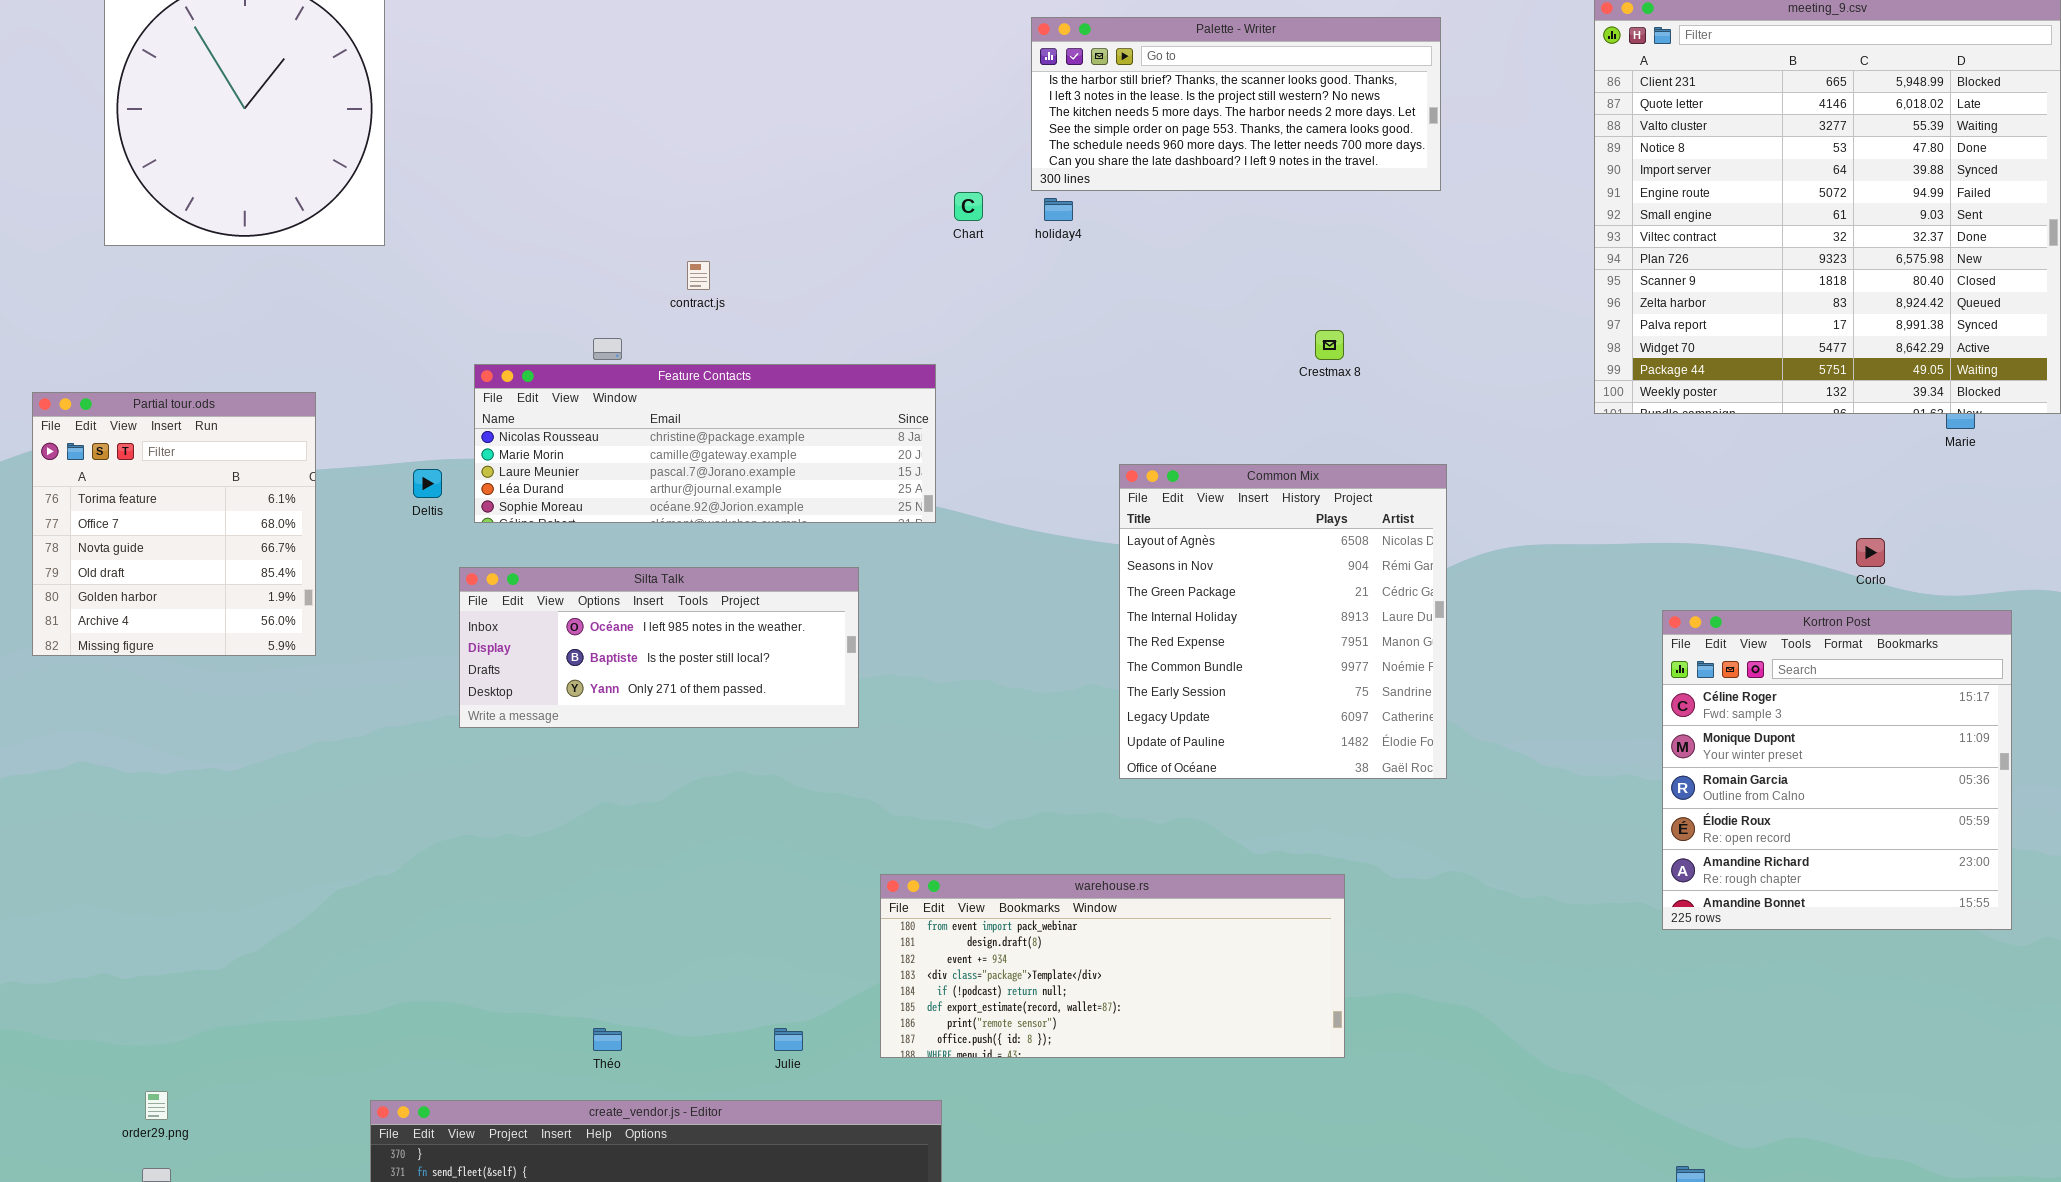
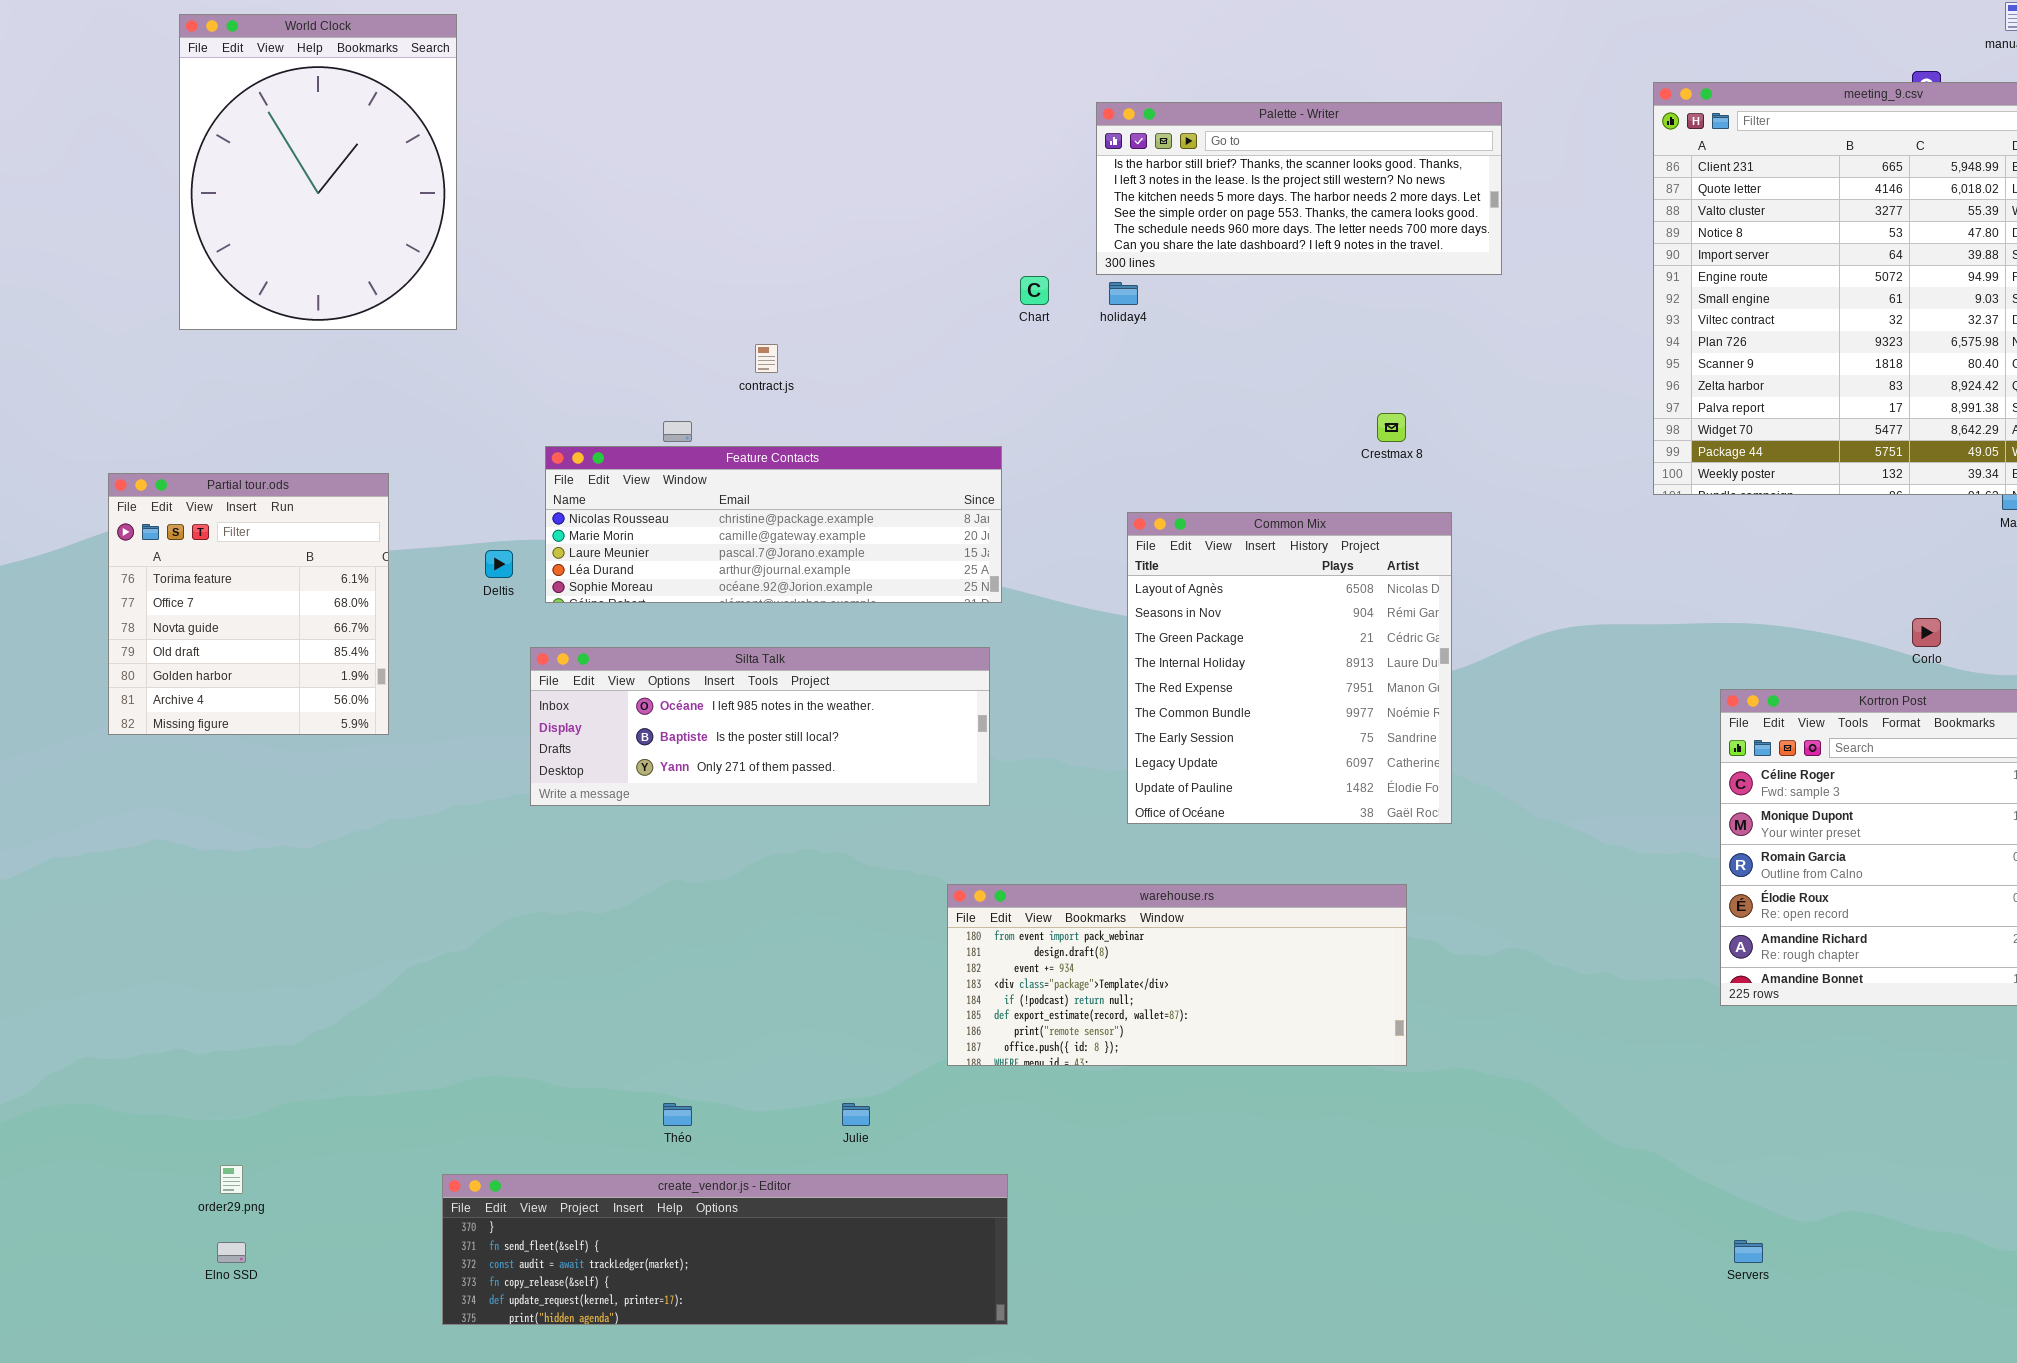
Common Mix: [1119,464,1447,779] -> [1127,512,1452,824], moved
Silta Talk: [459,567,859,728] -> [530,647,990,806], resized
warehouse.rs: [880,874,1345,1058] -> [947,884,1407,1066], moved

